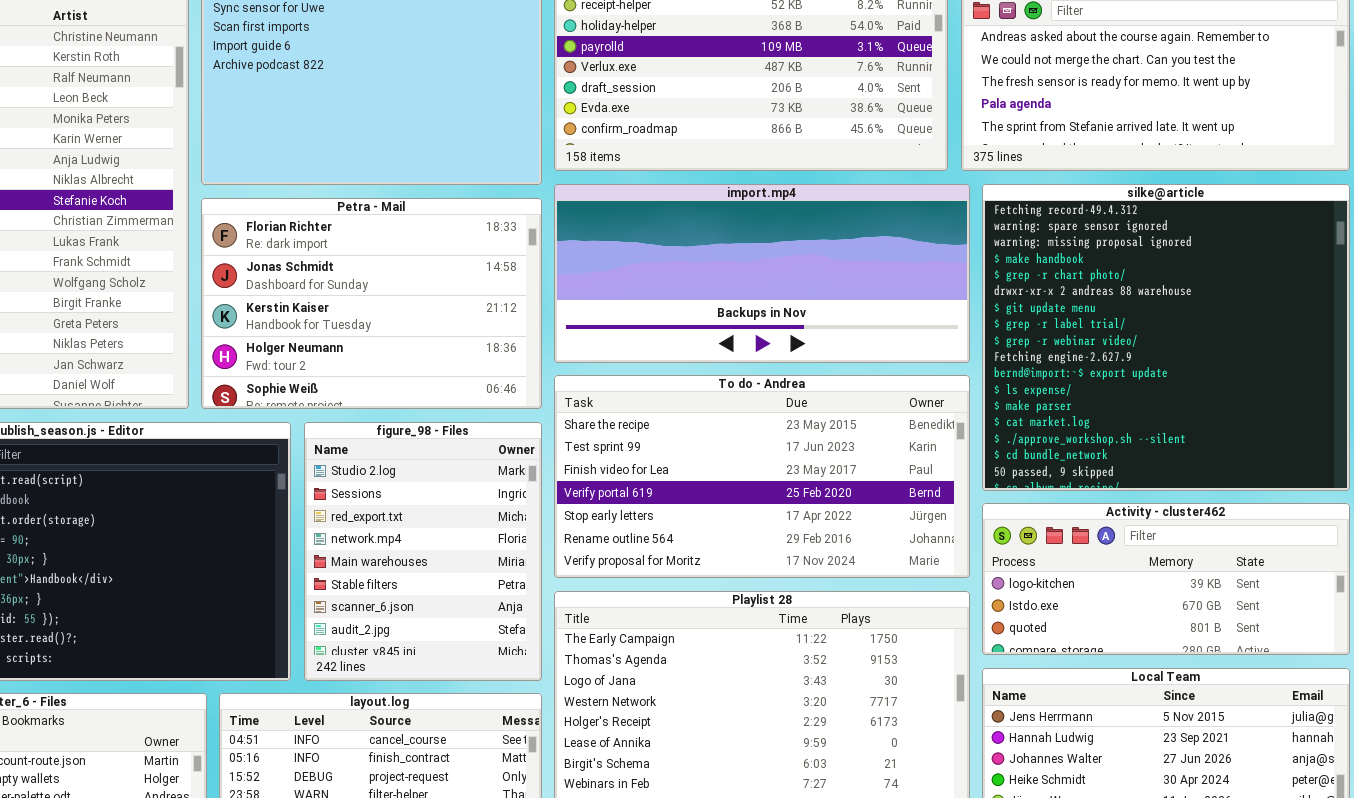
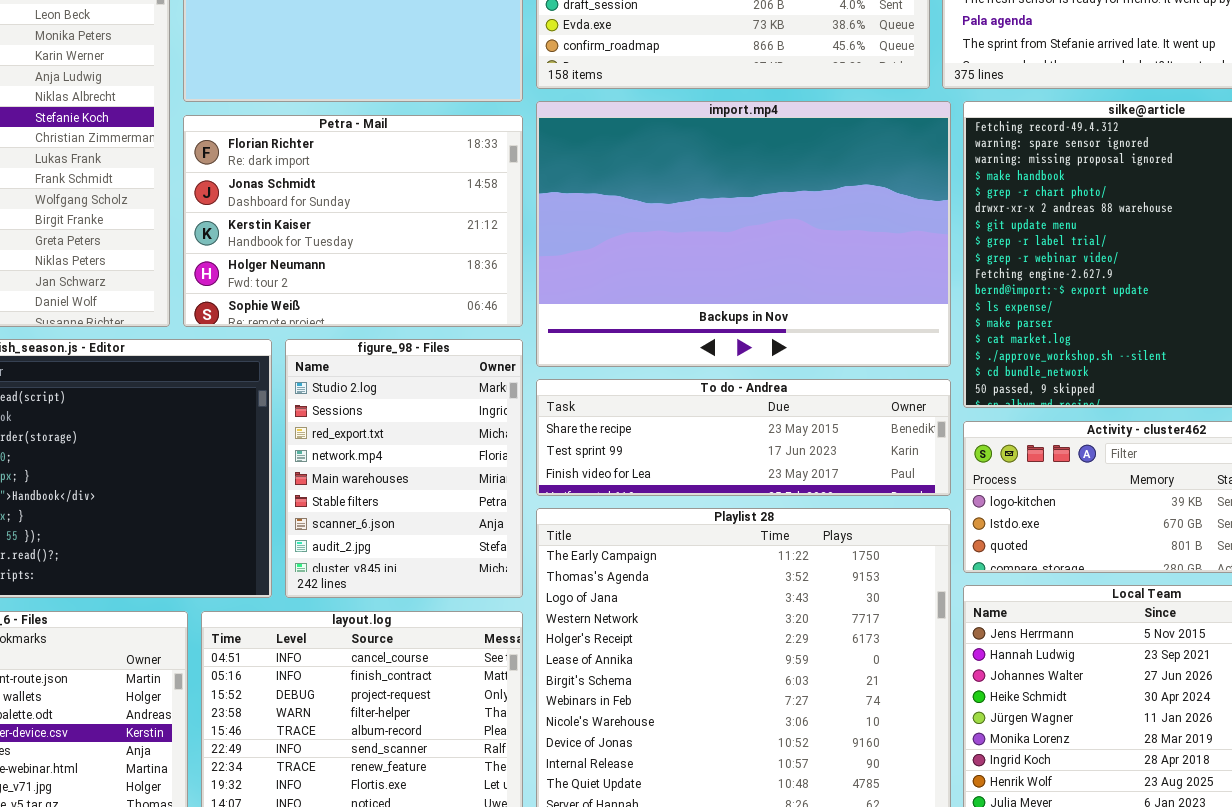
import.mp4: [554,184,970,363] -> [536,101,951,367], resized
To do - Andrea: [554,375,970,578] -> [536,379,951,496], resized

